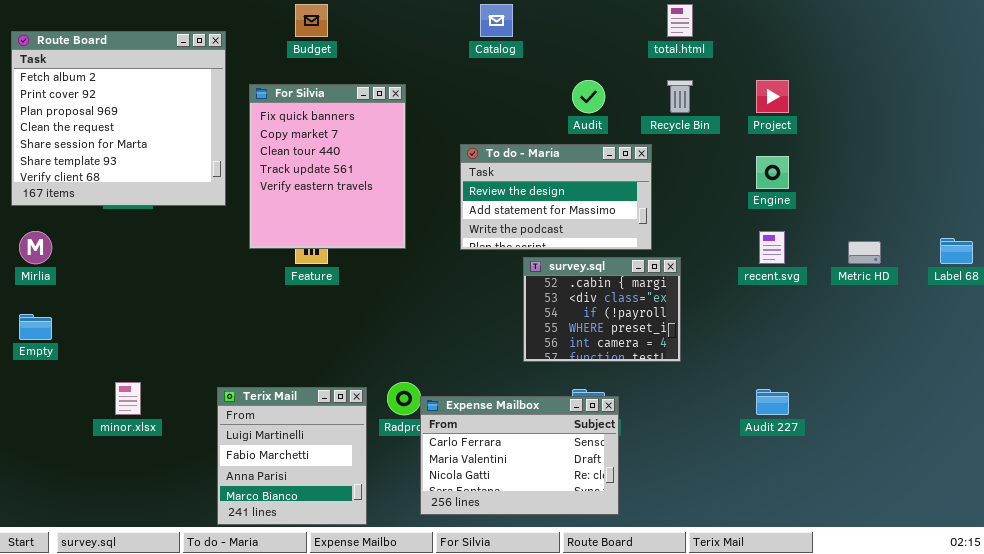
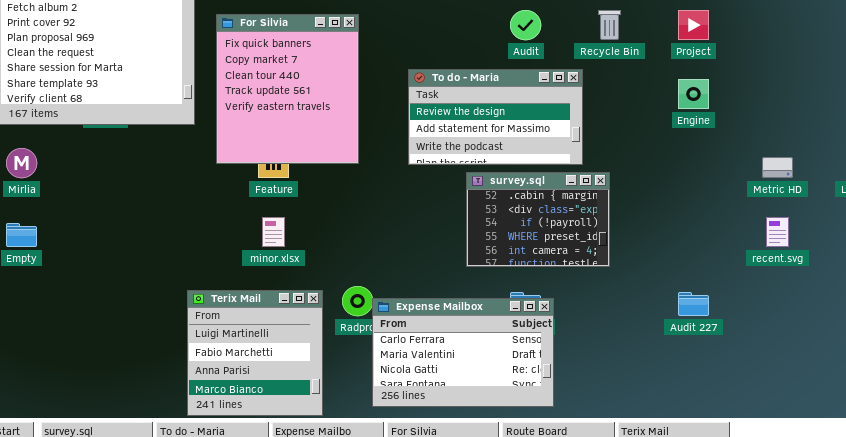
recent.svg: [759,231,785,264] -> [766,217,789,247], moved
minor.xlsx: [115,382,141,415] -> [262,217,285,247], moved

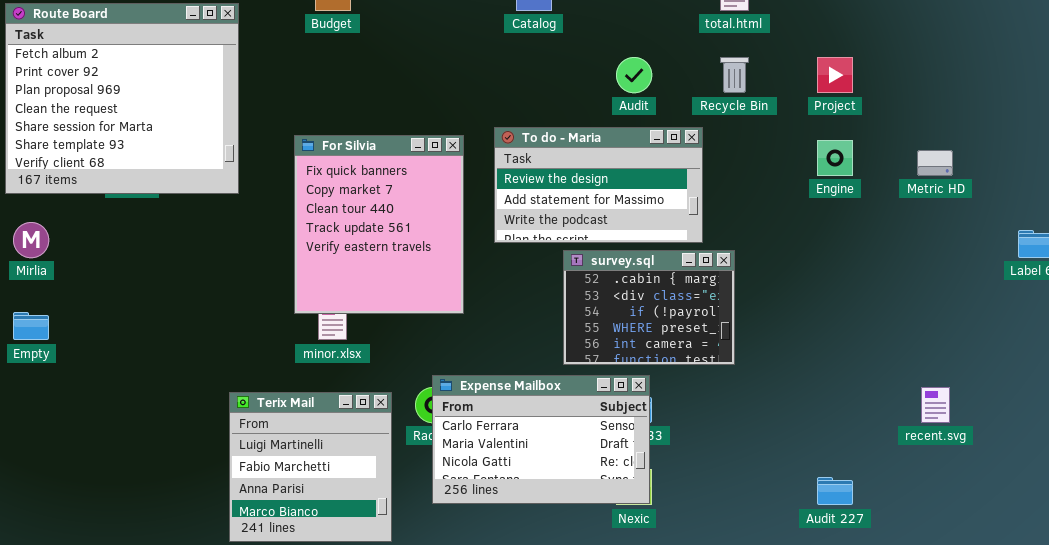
For Silvia: [216,14,359,164] -> [294,135,464,314], moved
Metric HD: [762,157,793,178] -> [917,150,953,176], moved
recent.svg: [766,217,789,247] -> [921,387,950,423], moved
Audit 227: [678,292,709,316] -> [817,477,853,505], moved
Expense Mailbox: [372,298,554,407] -> [432,375,650,504], moved

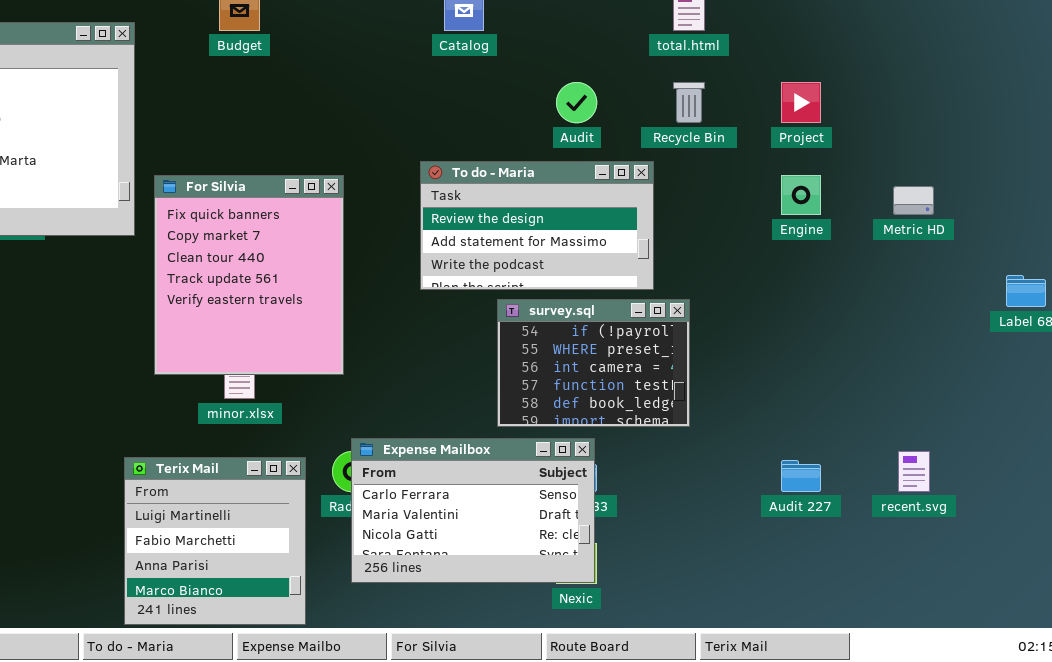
For Silvia: [294,135,464,314] -> [154,175,344,375], moved
survey.sql: [563,250,735,365] -> [497,299,690,427], scrolled down 2 rows
Audit 227: [817,477,853,505] -> [781,460,821,492], moved

